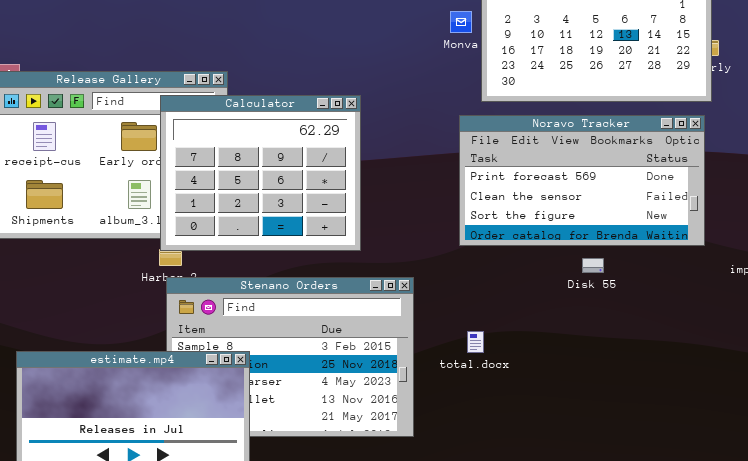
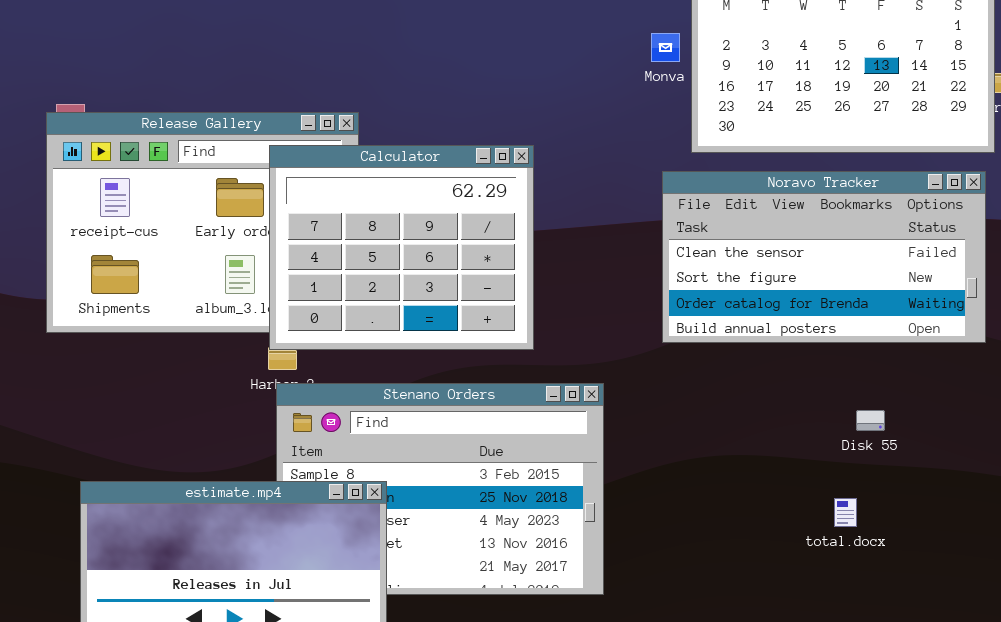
Noravo Tracker: [459,115,705,246] -> [662,171,986,343], scrolled down 1 row
Disk 55: [582,258,604,273] -> [856,410,885,431], moved
total.docx: [467,331,484,353] -> [834,498,857,527], moved

